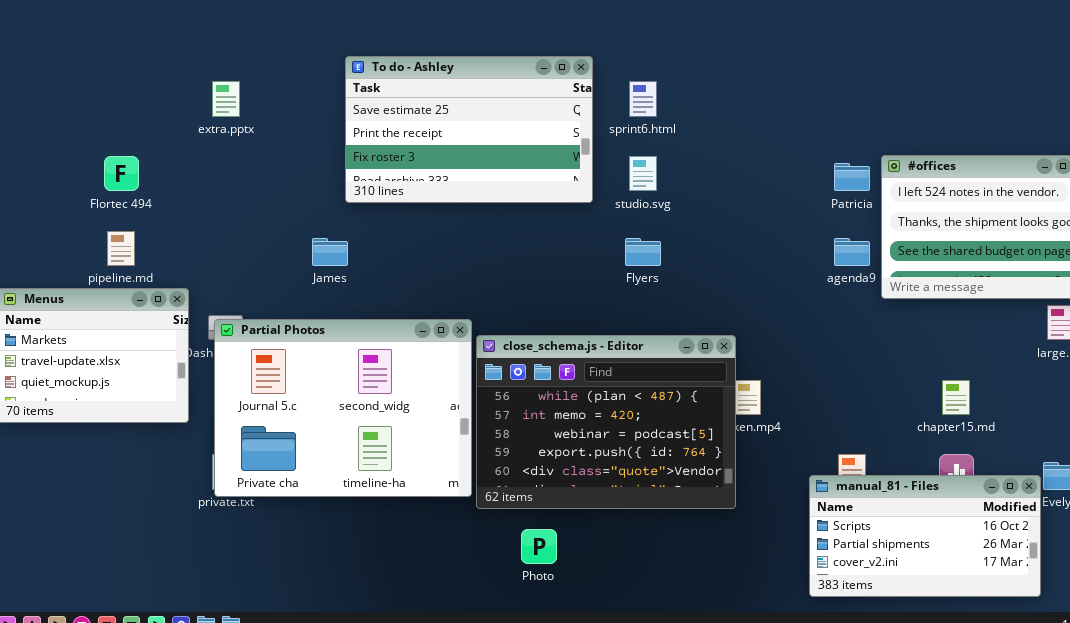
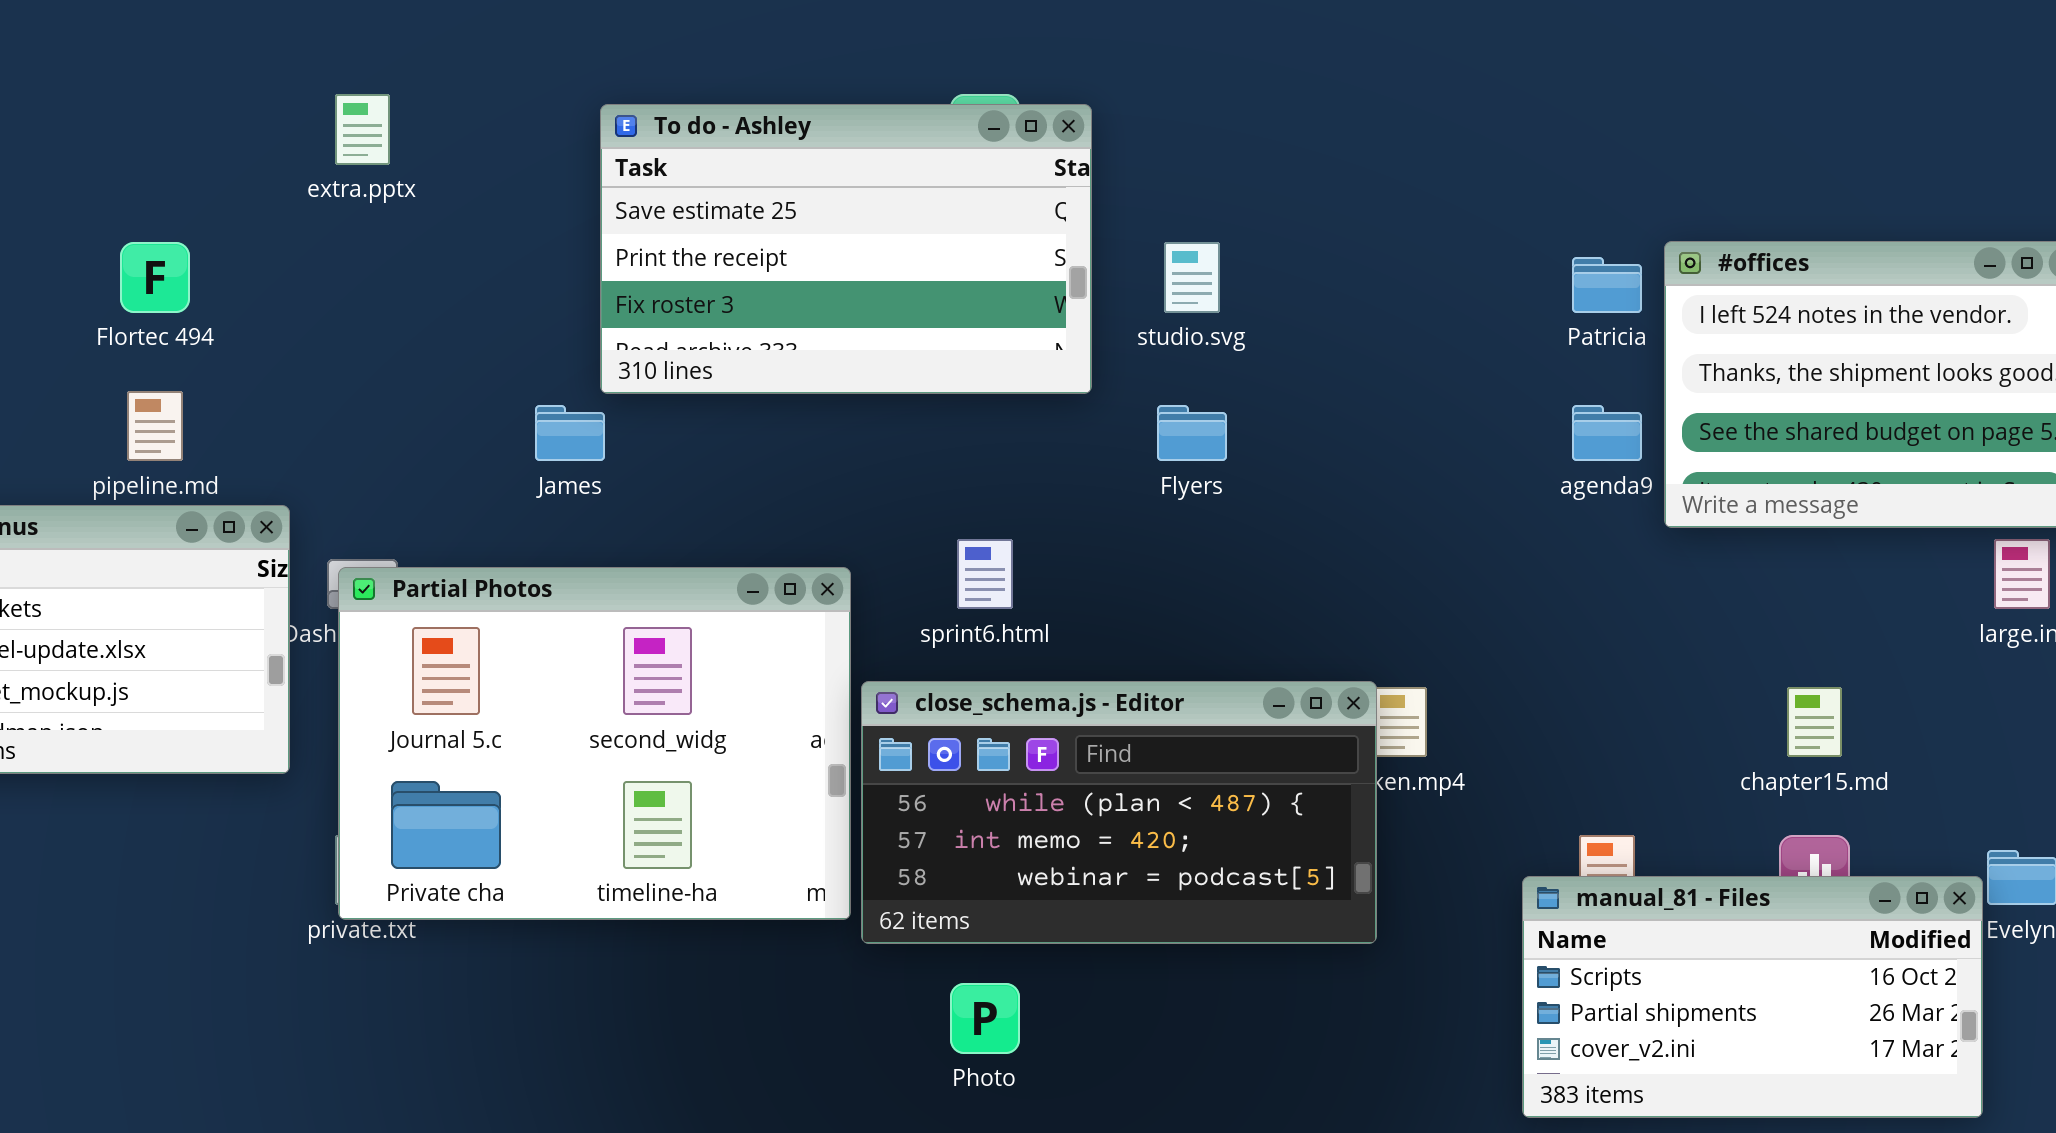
To do - Ashley: [345,56,593,203] -> [600,104,1092,394], moved
sprint6.html: [629,81,657,117] -> [957,539,1013,609], moved
close_schema.js - Editor: [476,335,736,509] -> [861,681,1377,944], resized

